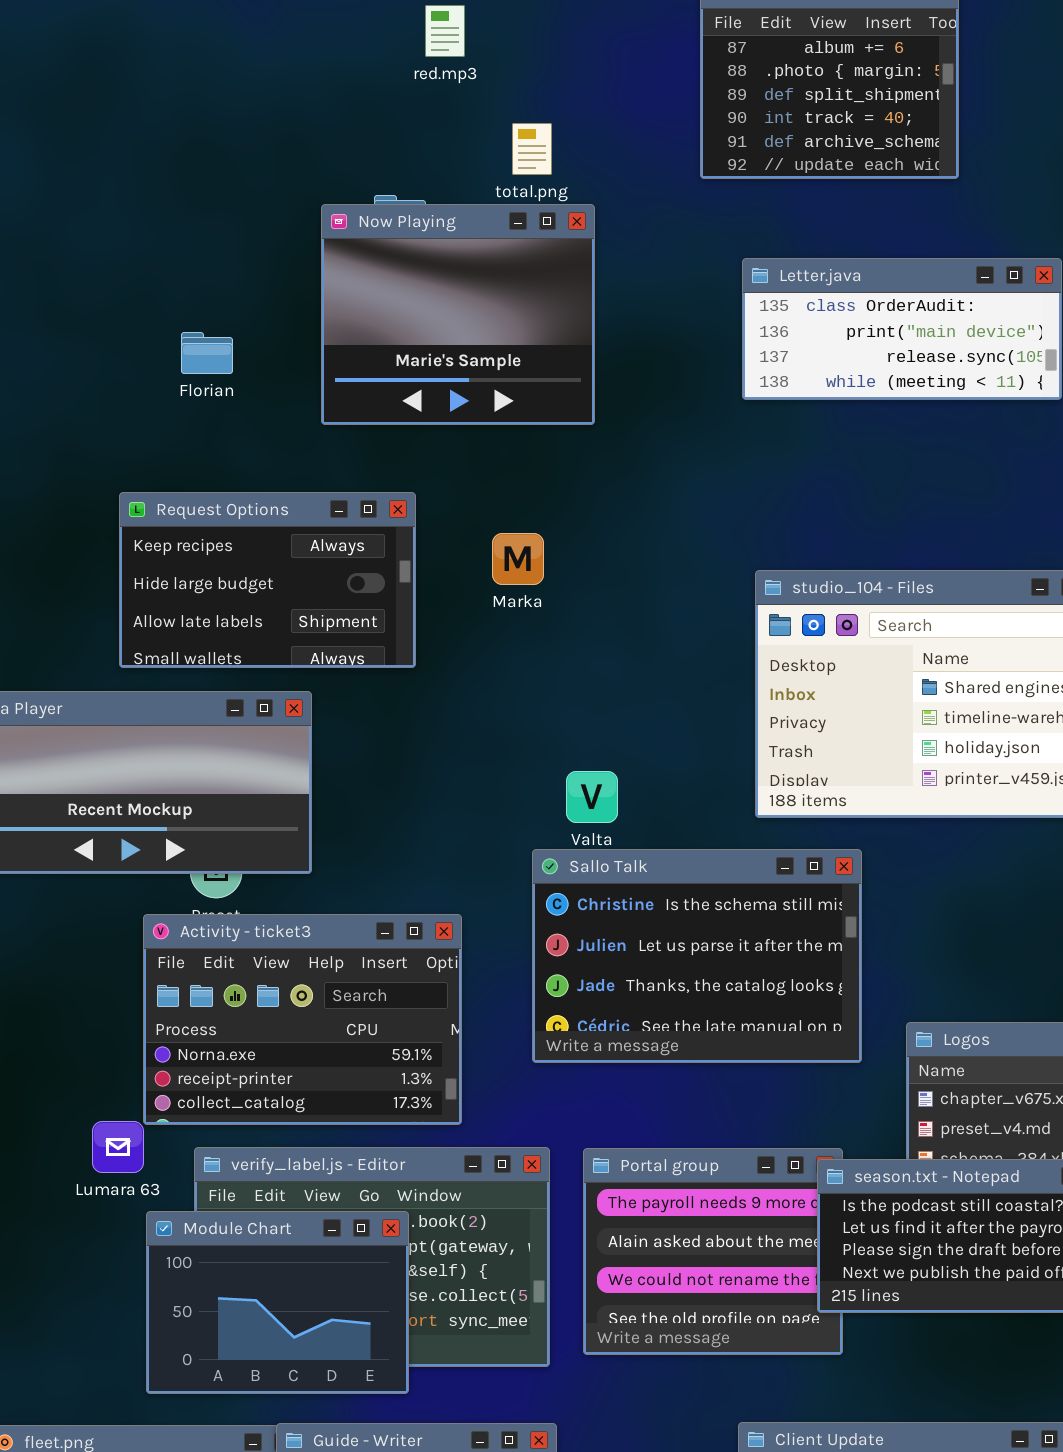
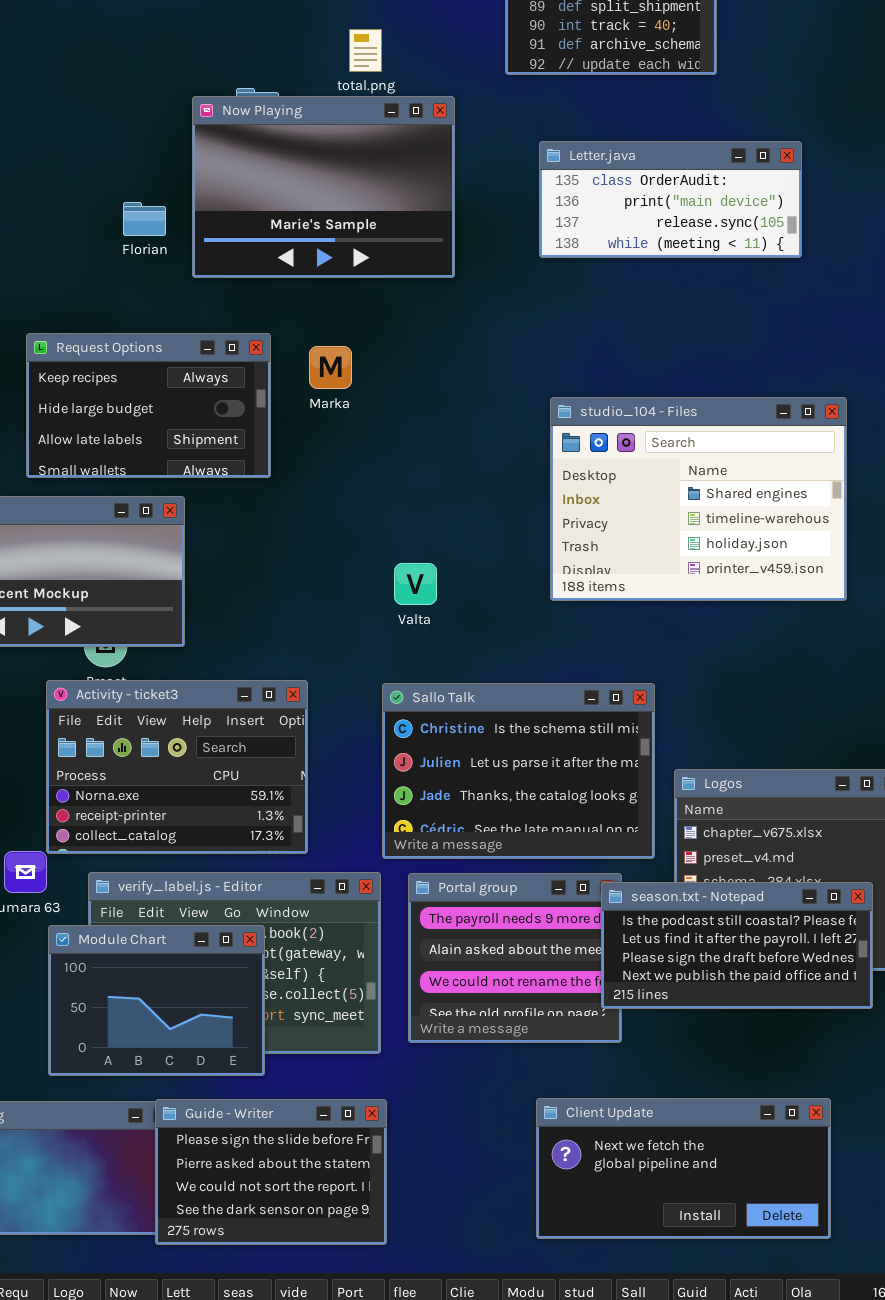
Now Playing: [321,204,595,425] -> [192,96,455,278], resized
Florian: [181,332,233,374] -> [123,202,166,236], moved
Marka: [492,533,544,585] -> [309,346,352,389], moved
Sallo Talk: [532,849,862,1063] -> [382,683,655,859], moved

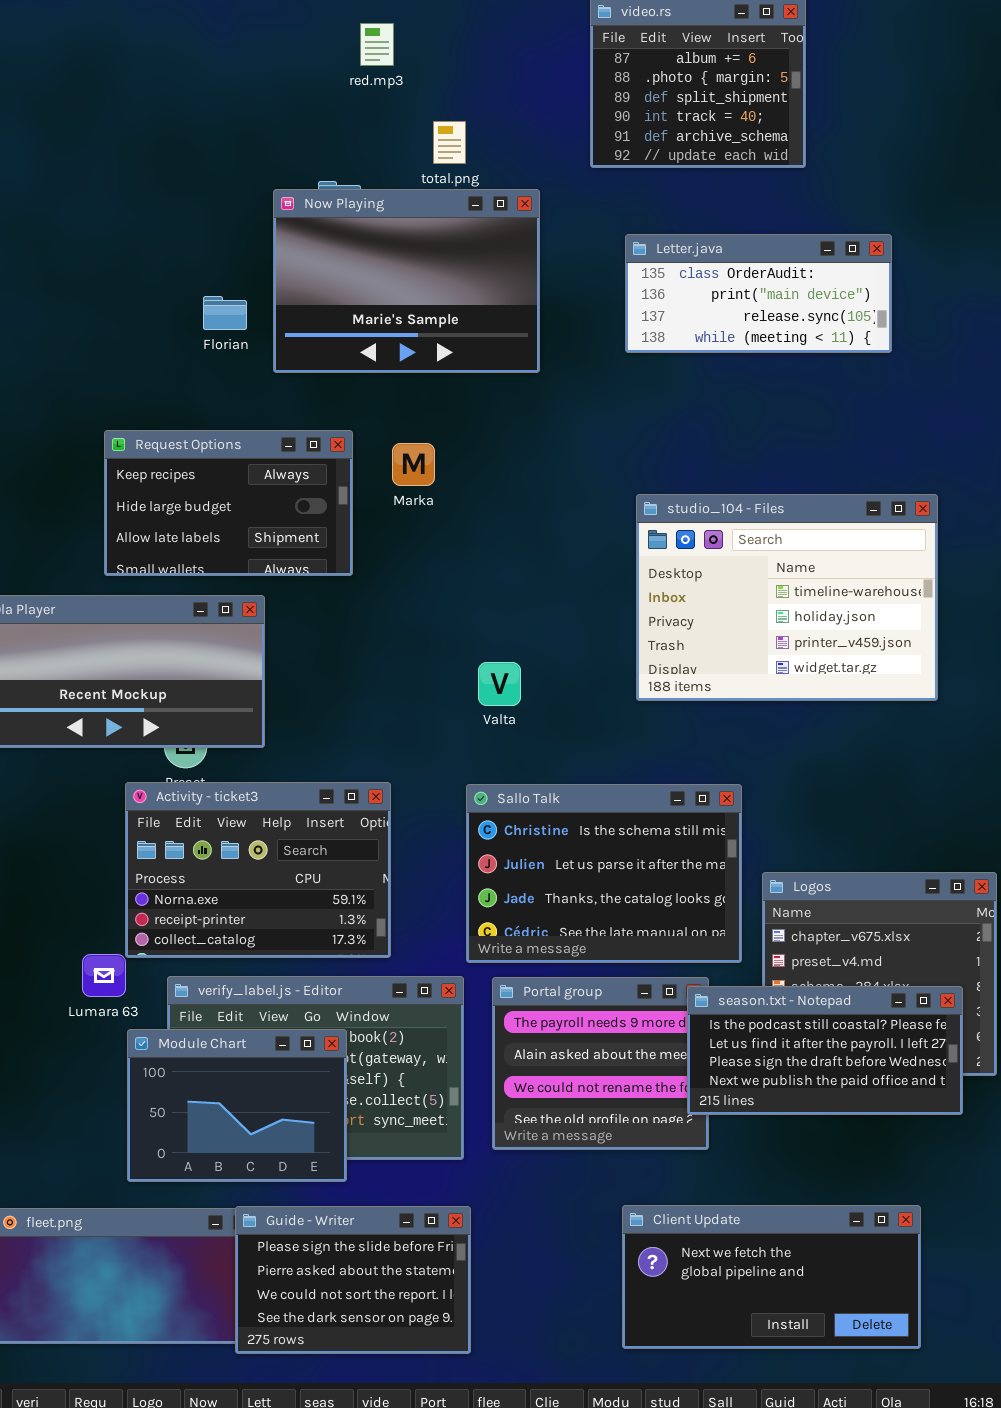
studio_104 - Files: [550,397,847,601] -> [636,494,938,701], scrolled down 1 row

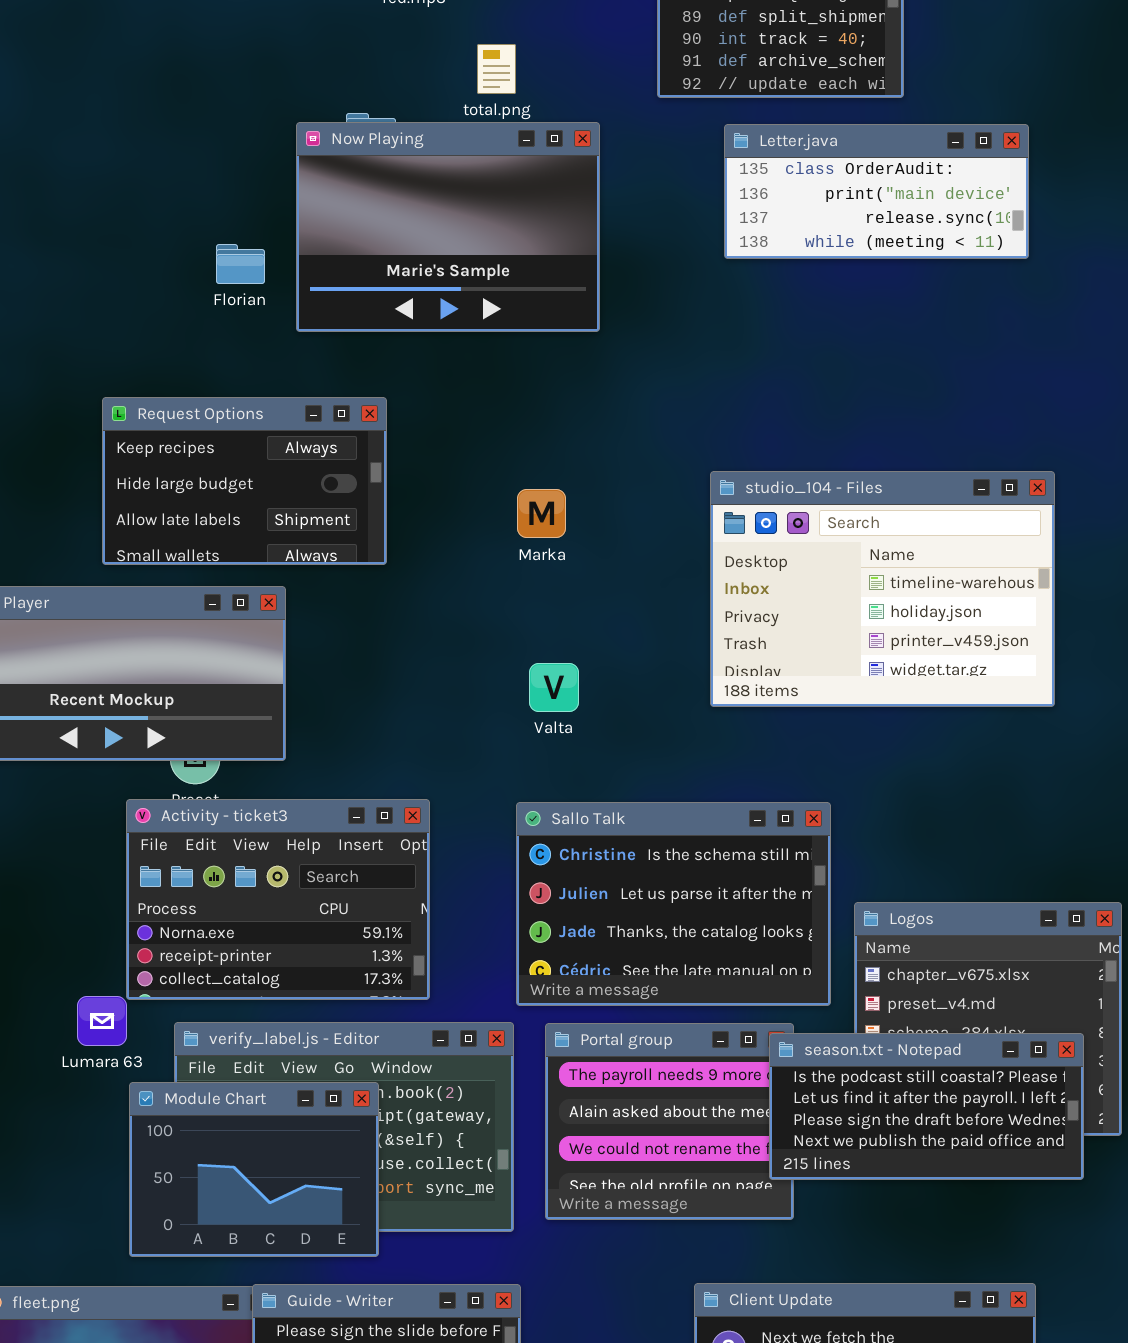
Letter.java: [625,234,892,353] -> [724,124,1029,259], moved
Marka: [392,443,435,486] -> [517,489,566,538], moved

